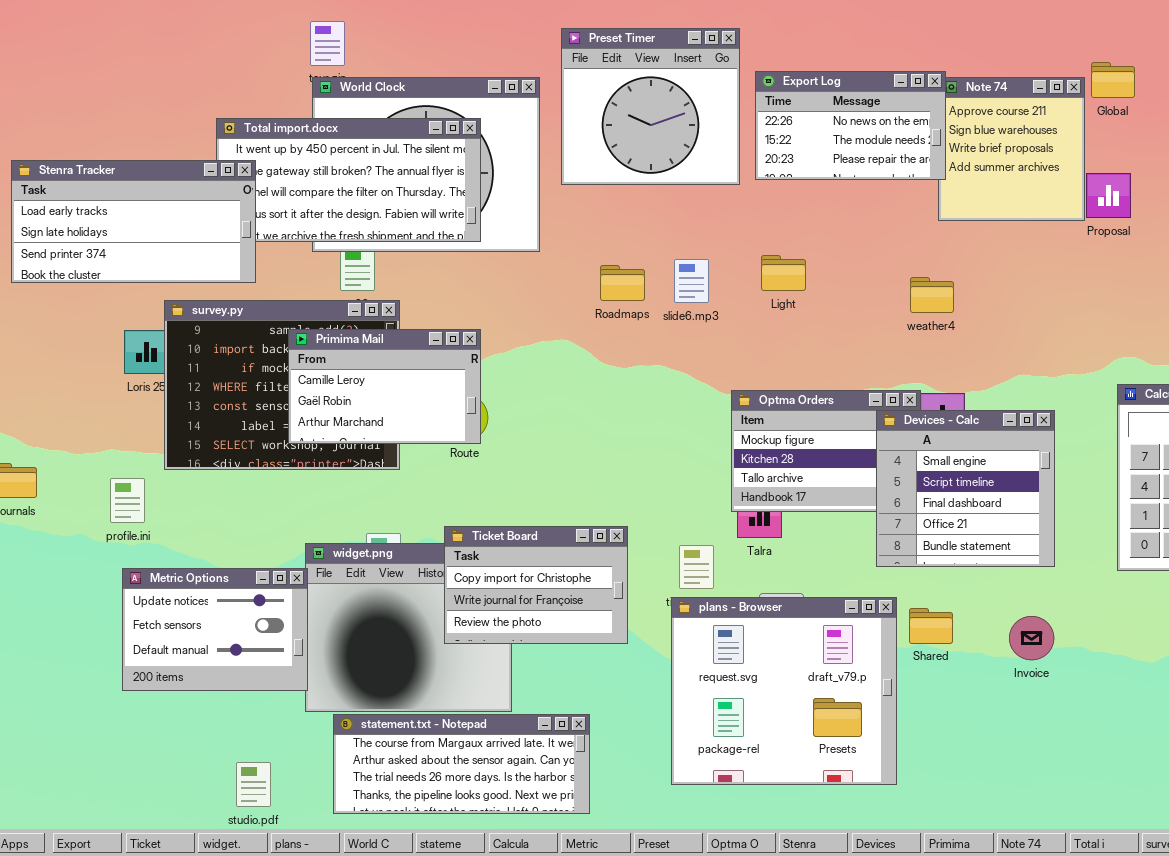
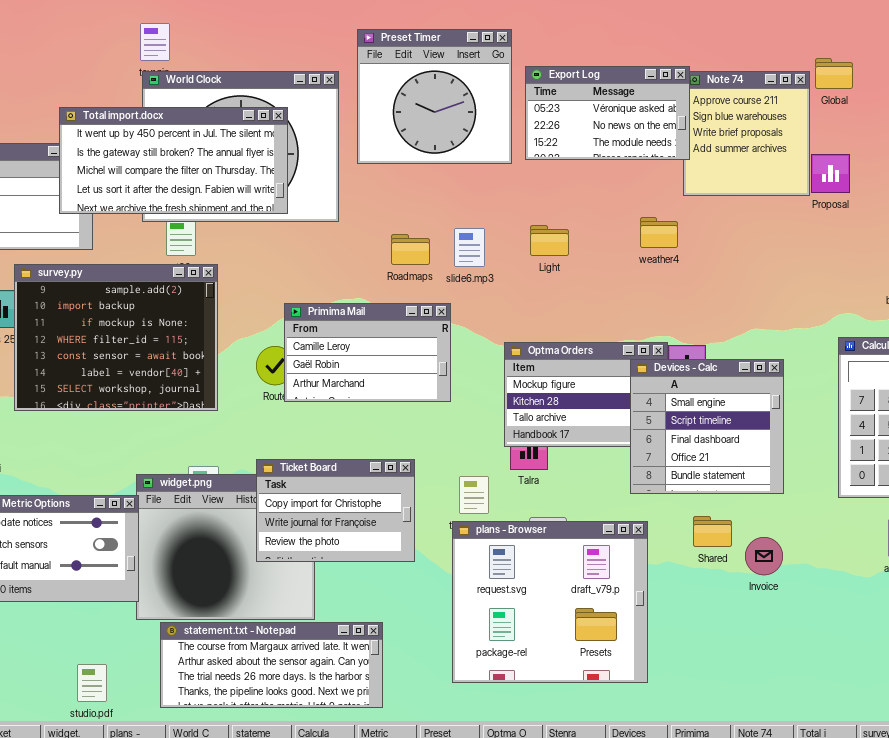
Export Log: [755,71,946,180] -> [525,66,690,160], scrolled up 1 row
Total import.docx: [216,118,481,242] -> [59,107,288,214], raised
weather4: [910,277,954,313] -> [640,217,678,248], moved
Primima Mail: [288,329,481,444] -> [284,303,451,402], moved
Shared: [909,608,953,644] -> [693,516,732,547], moved

